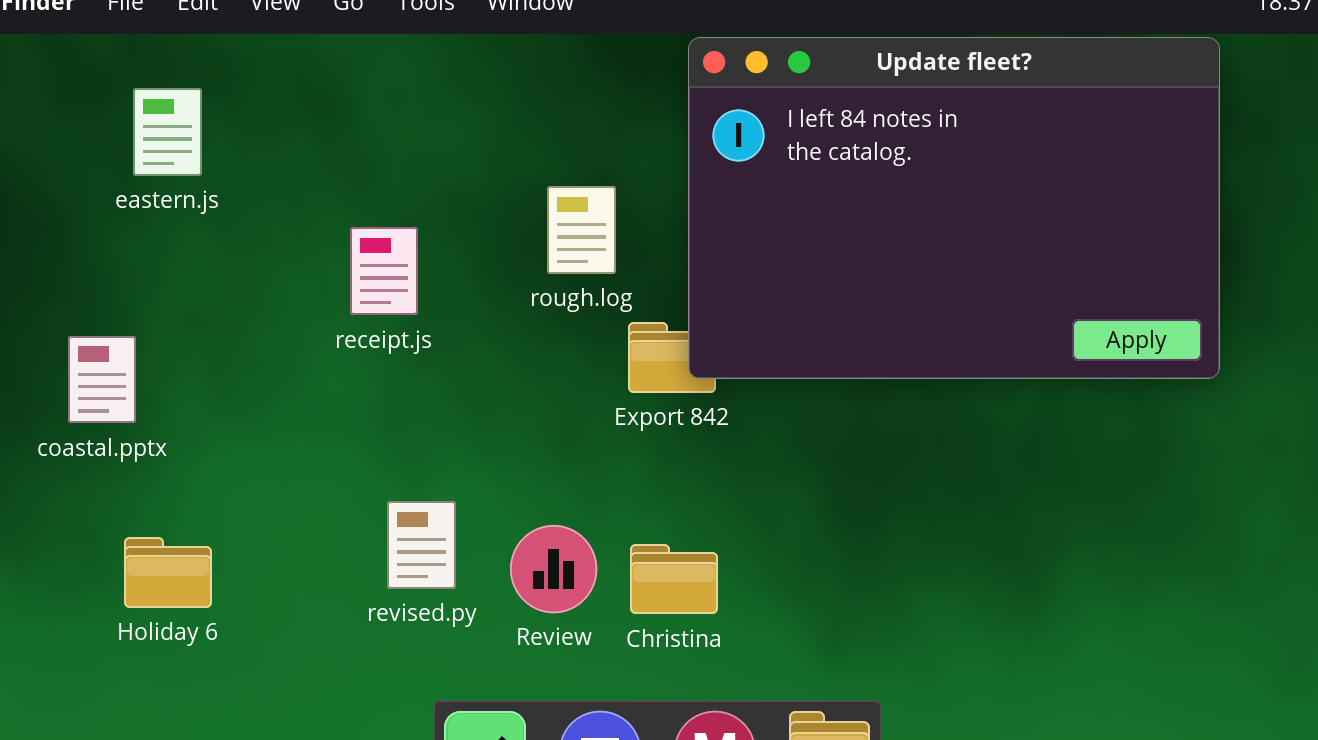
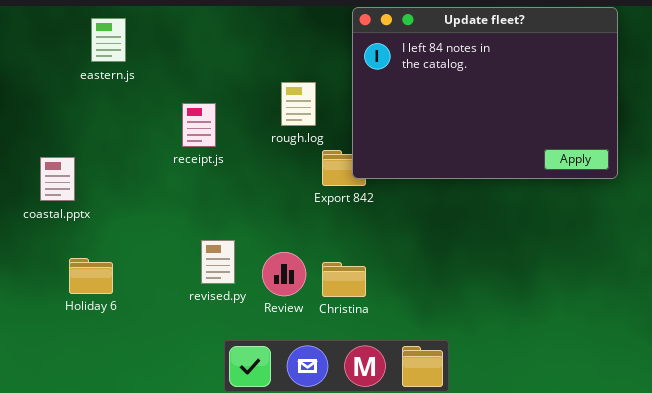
eastern.js: [133,88,202,176] -> [91,18,126,62], moved

